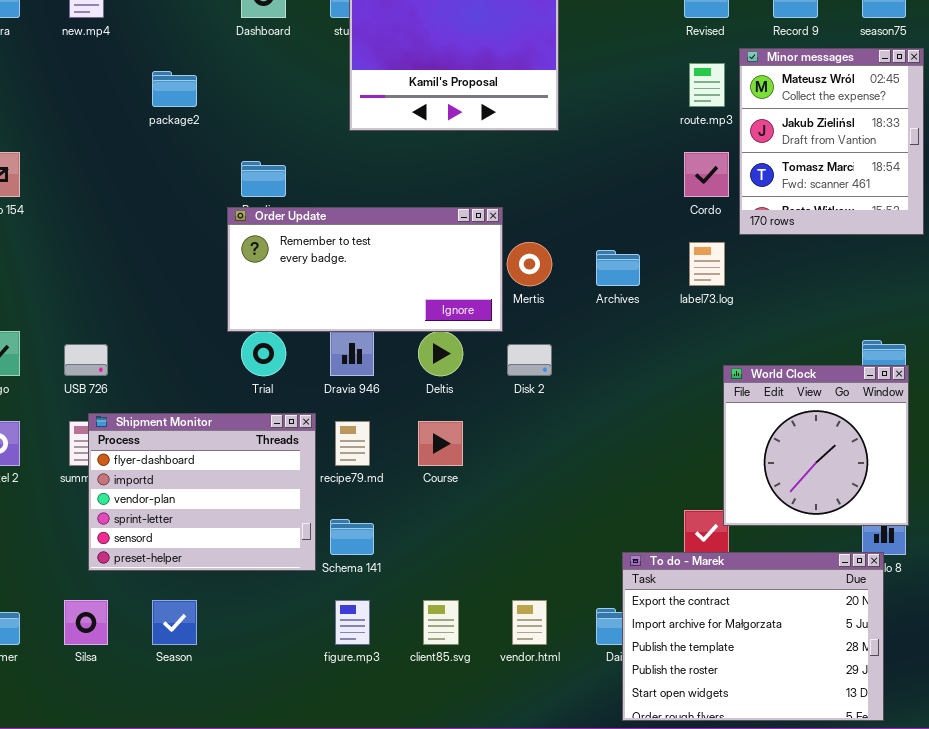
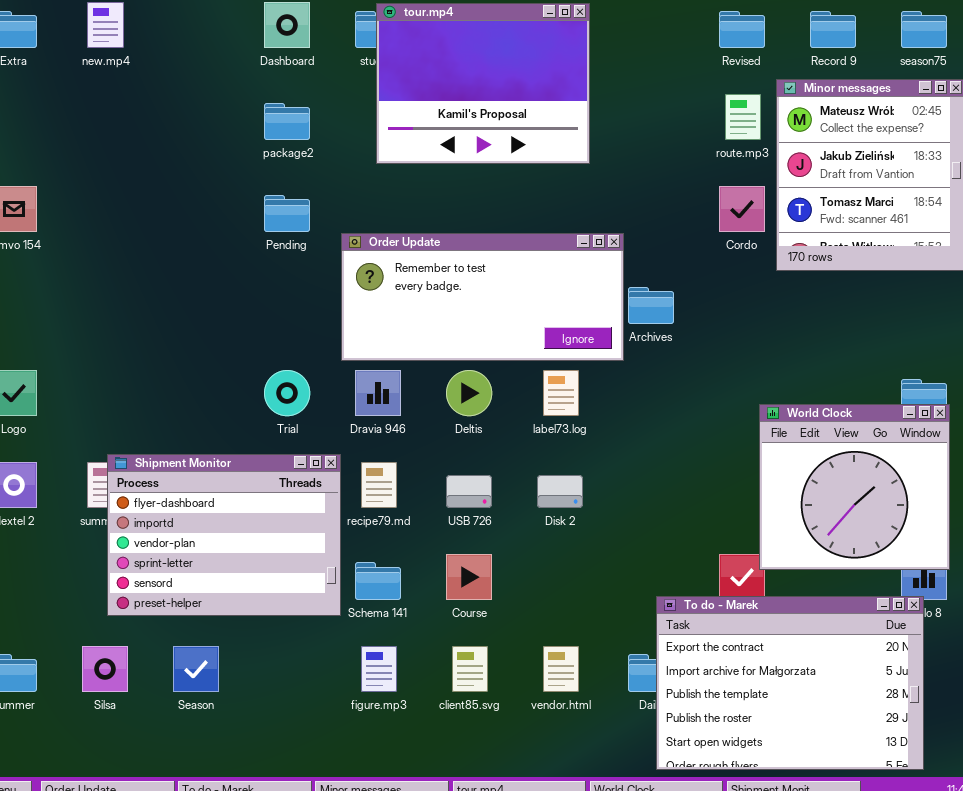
package2: [152,71,197,107] -> [264,103,310,140], moved
Order Update: [227,207,503,332] -> [341,233,624,361], moved
label73.log: [689,242,725,286] -> [543,370,579,416], moved
USB 726: [64,344,108,376] -> [446,475,492,508], moved
Disk 2: [507,344,552,376] -> [537,475,583,508], moved
Course: [418,421,463,466] -> [446,554,492,600], moved

